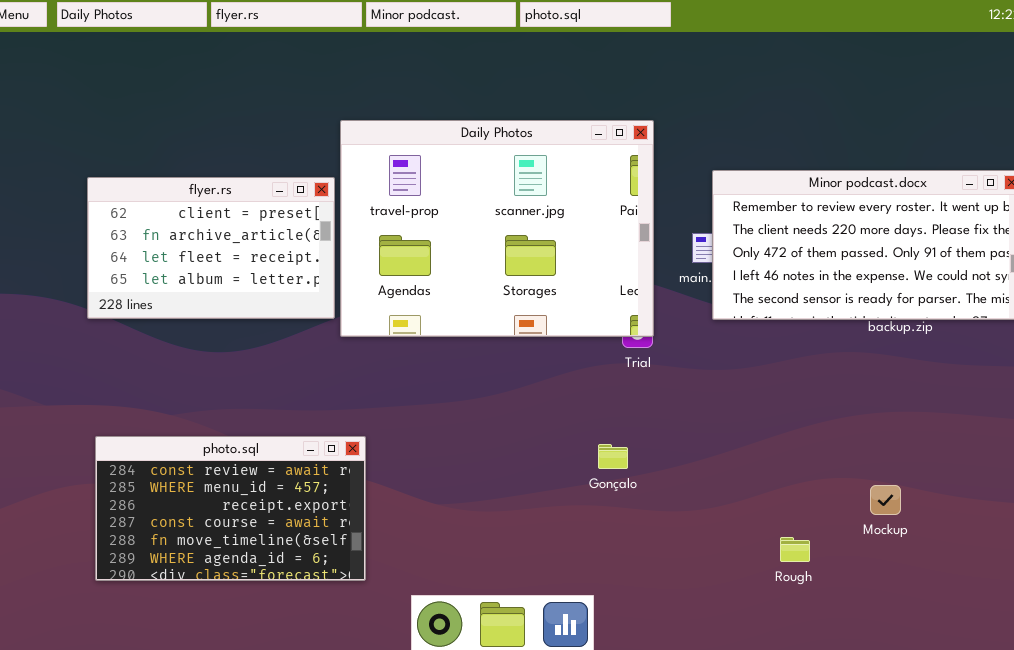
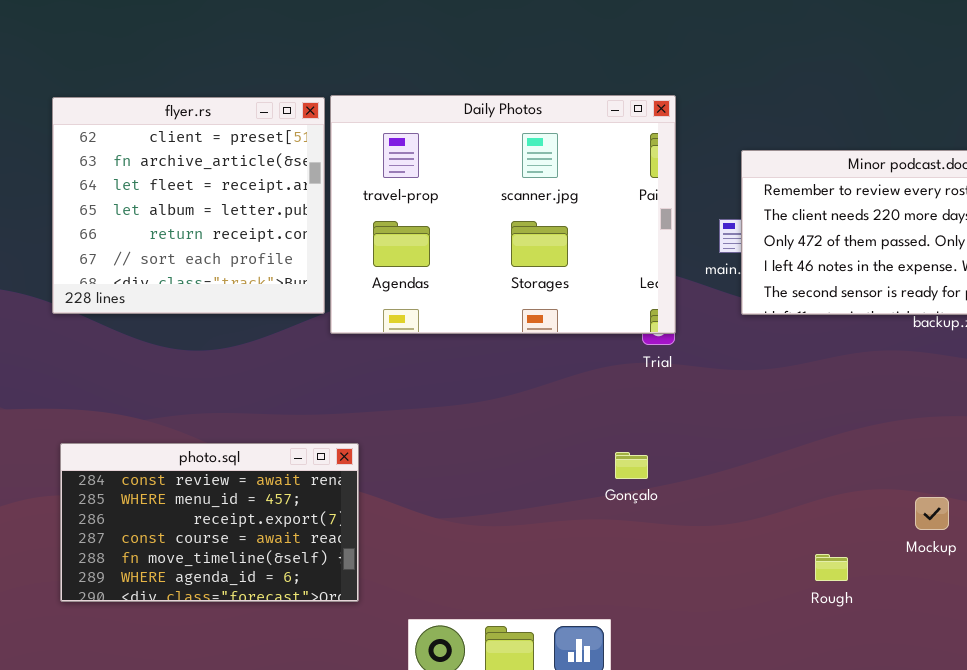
flyer.rs: [87,177,335,319] -> [52,97,325,314], resized

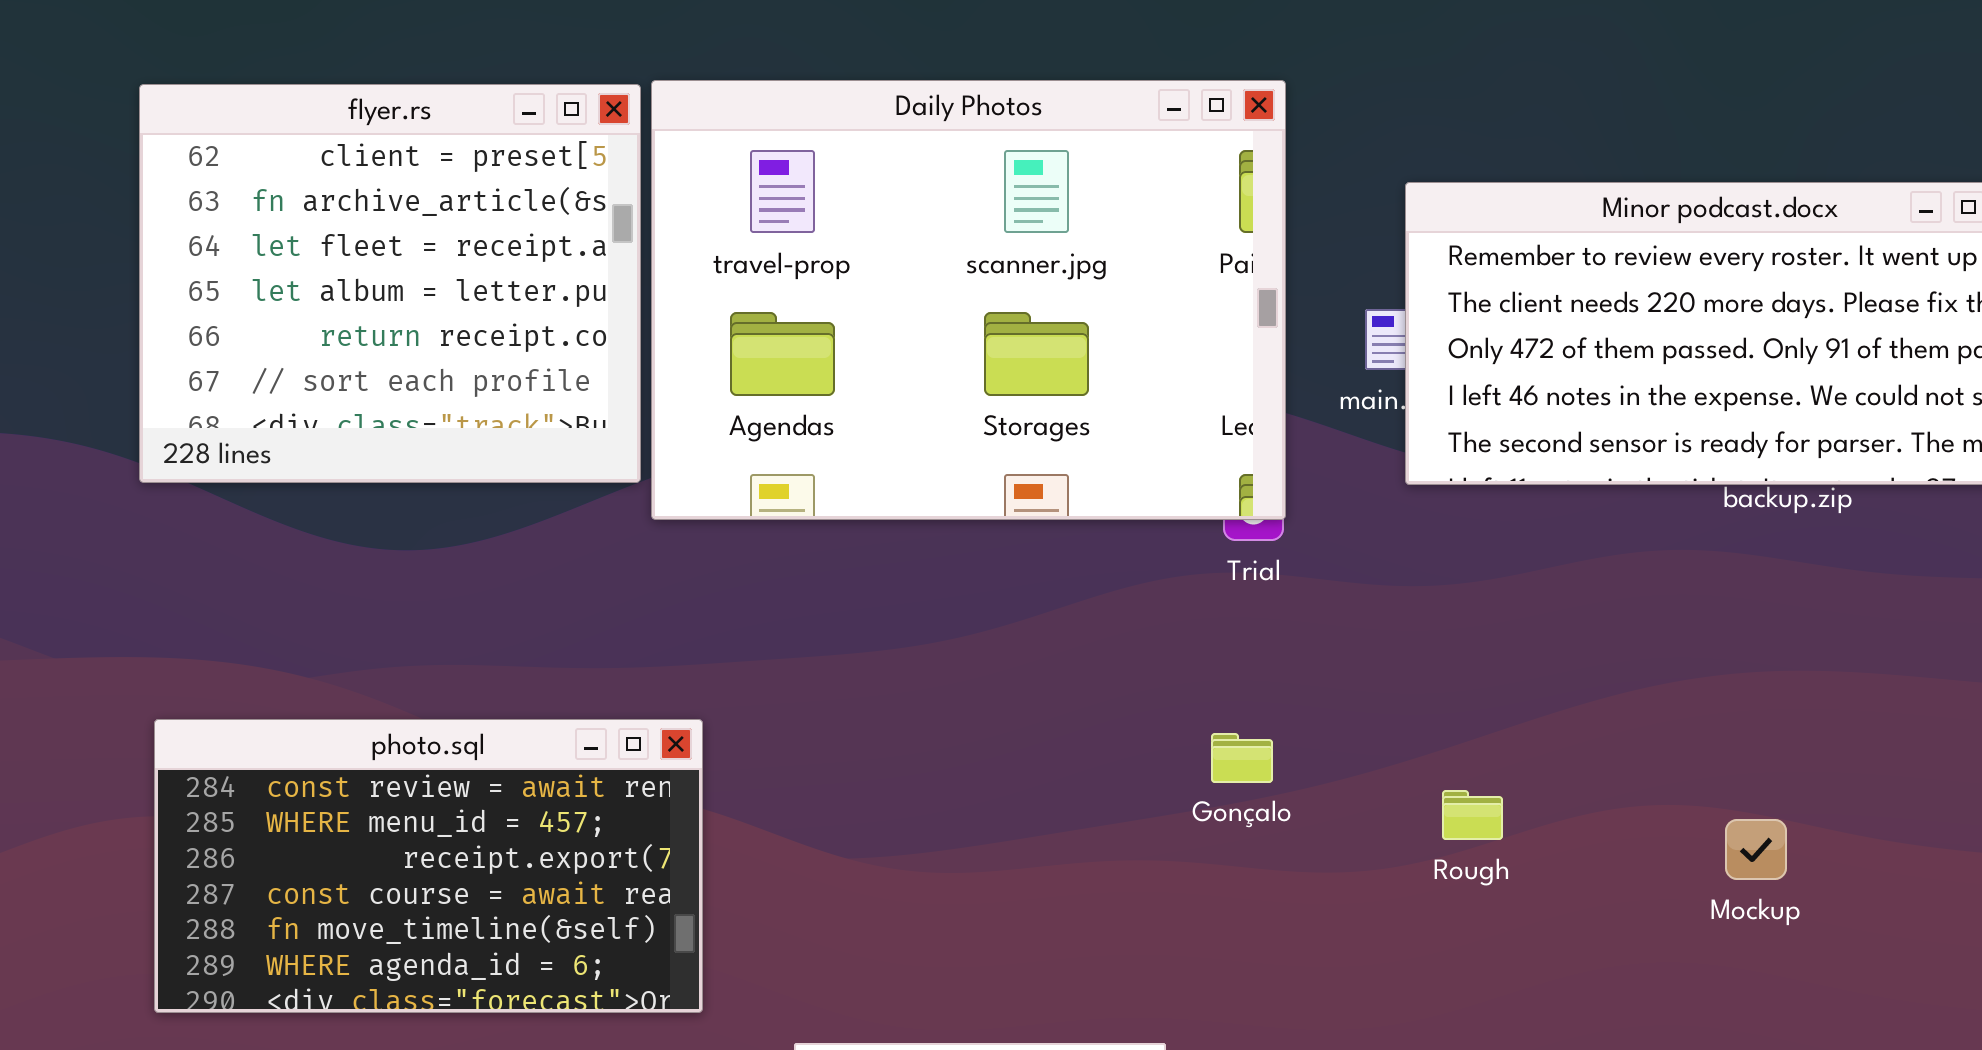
Gonçalo: [615,452,648,479] -> [1211,733,1273,783], moved
Rough: [815,554,848,581] -> [1442,790,1503,840], moved

